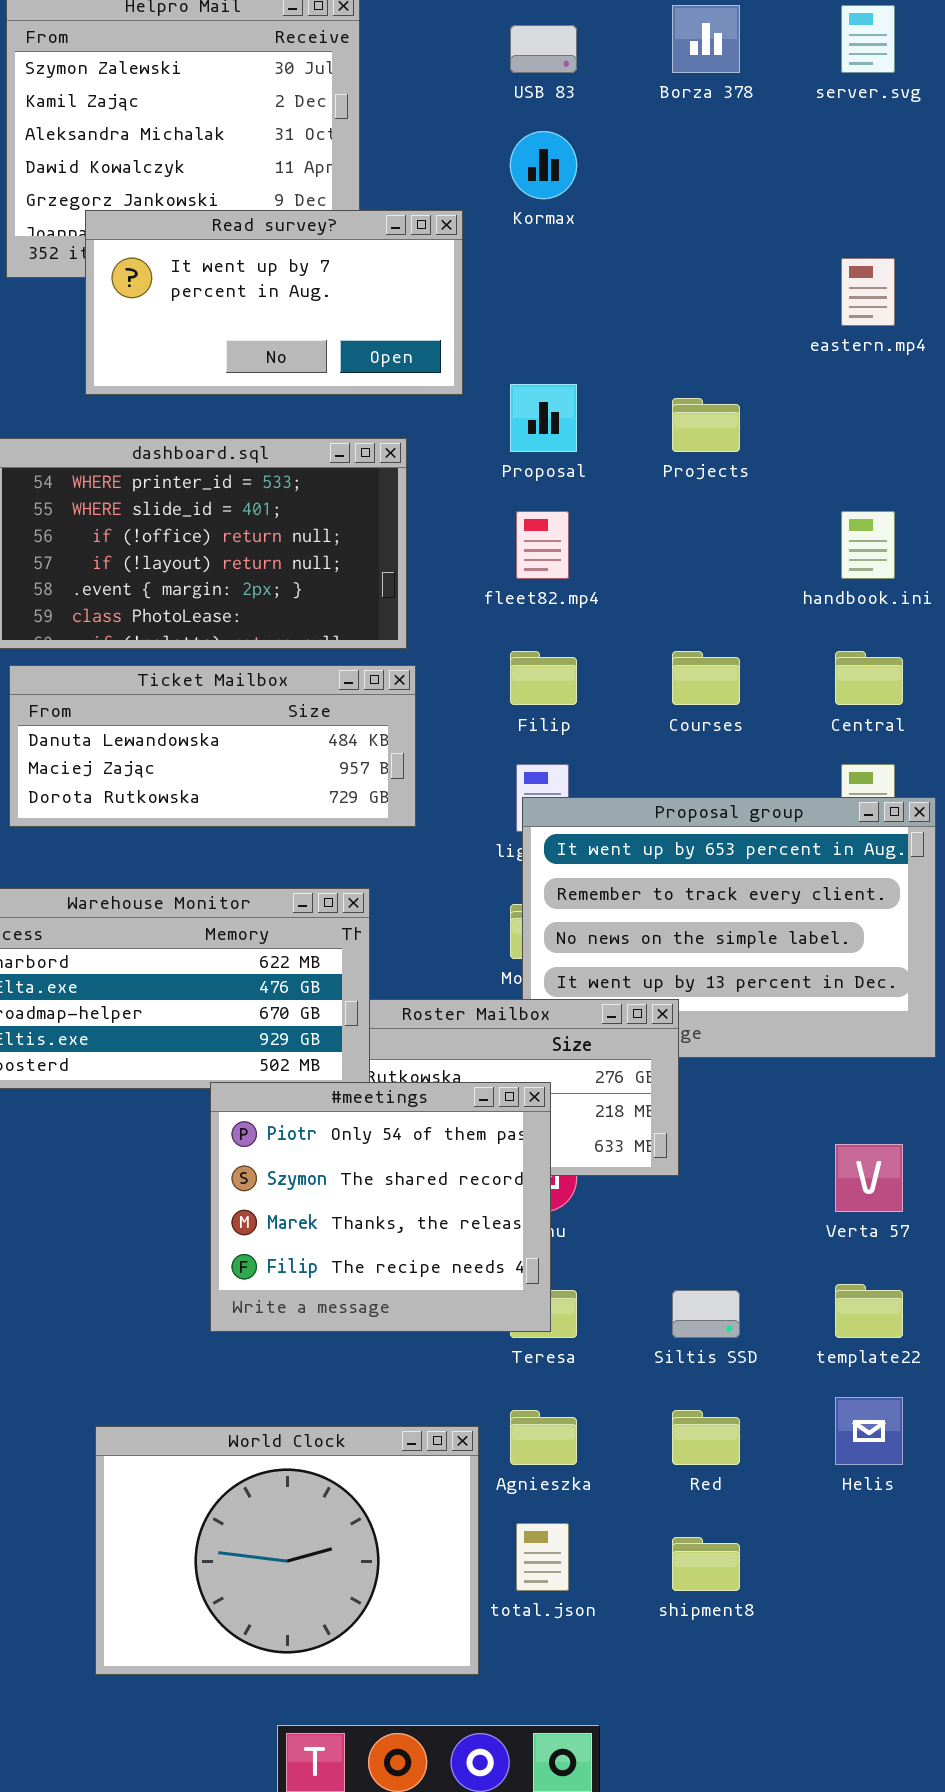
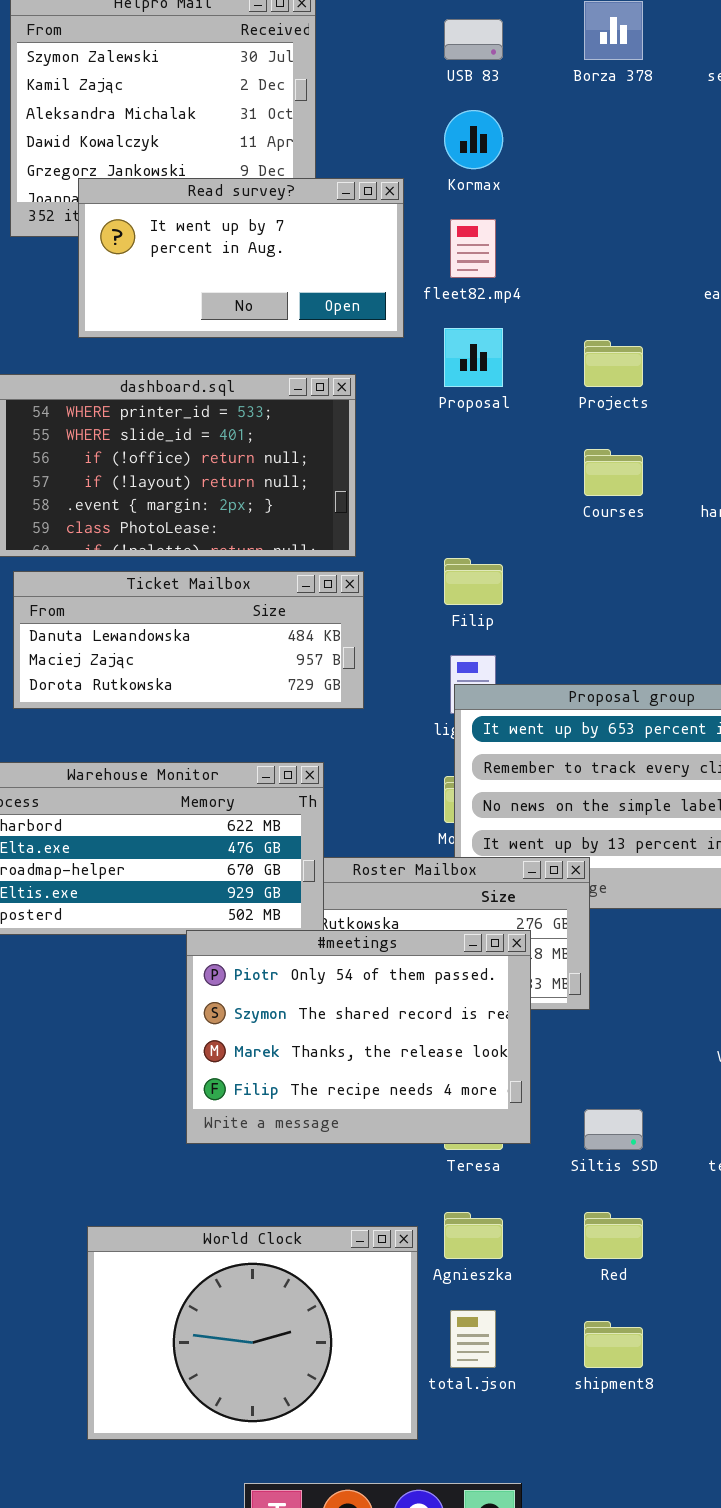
fleet82.mp4: [516,511,569,579] -> [450,219,496,278], moved
Courses: [672,651,740,705] -> [584,449,643,496], moved
#meetings: [210,1082,551,1332] -> [186,930,531,1144], resized

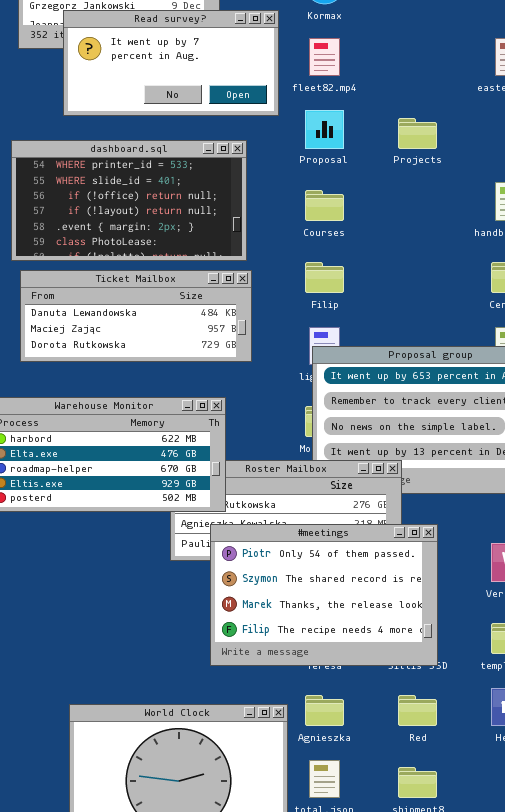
Courses: [584,449,643,496] -> [305,190,344,221], moved
#meetings: [186,930,531,1144] -> [210,524,438,666], moved

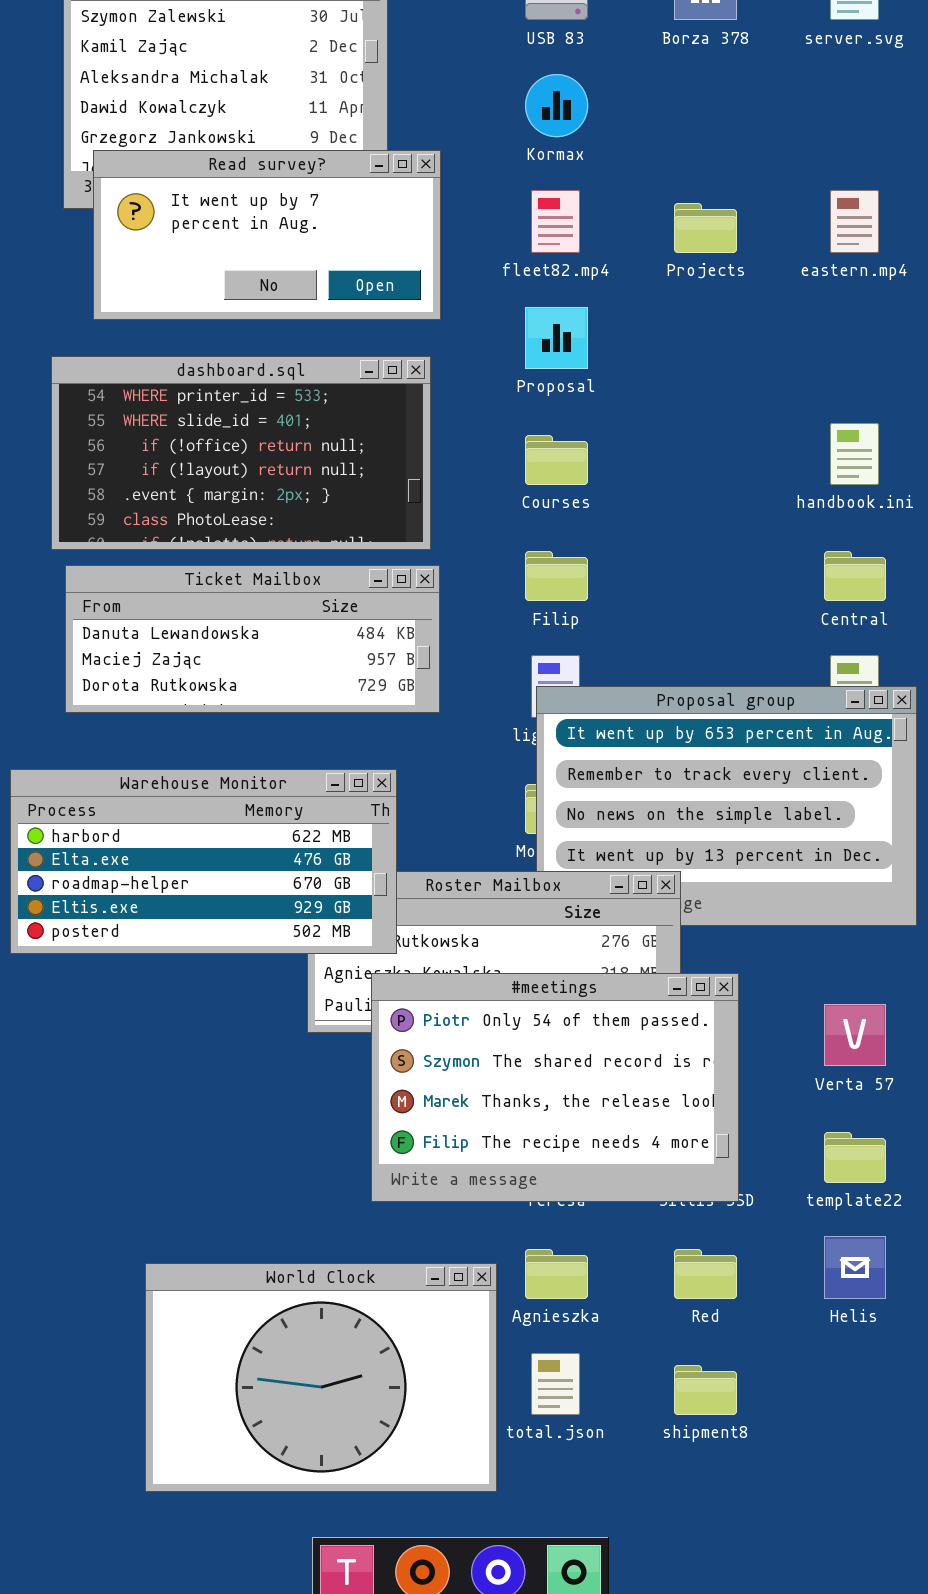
Read survey?: [63,10,279,116] -> [93,150,441,320], moved
Projects: [398,118,437,149] -> [674,203,737,253], moved

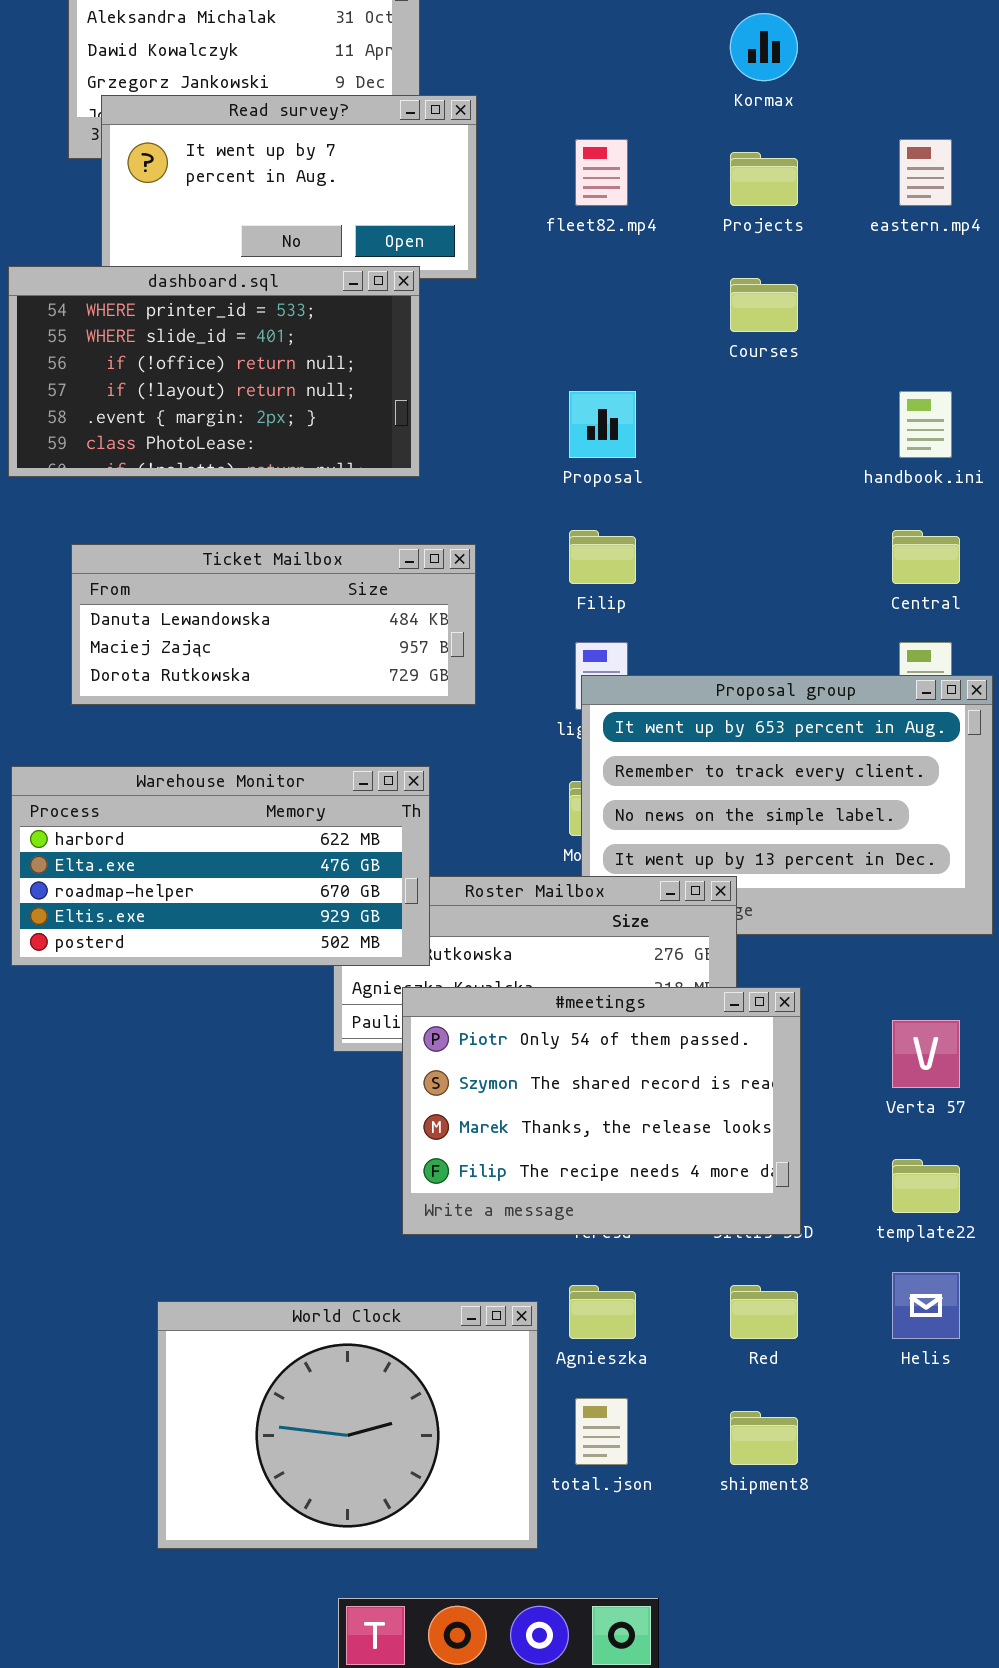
Kormax: [525,74,588,137] -> [730,13,798,81], moved
Proposal: [525,307,588,369] -> [569,391,636,458], moved
dashboard.sql: [51,356,431,550] -> [8,266,420,477], moved
Courses: [525,435,588,485] -> [730,278,798,332], moved

